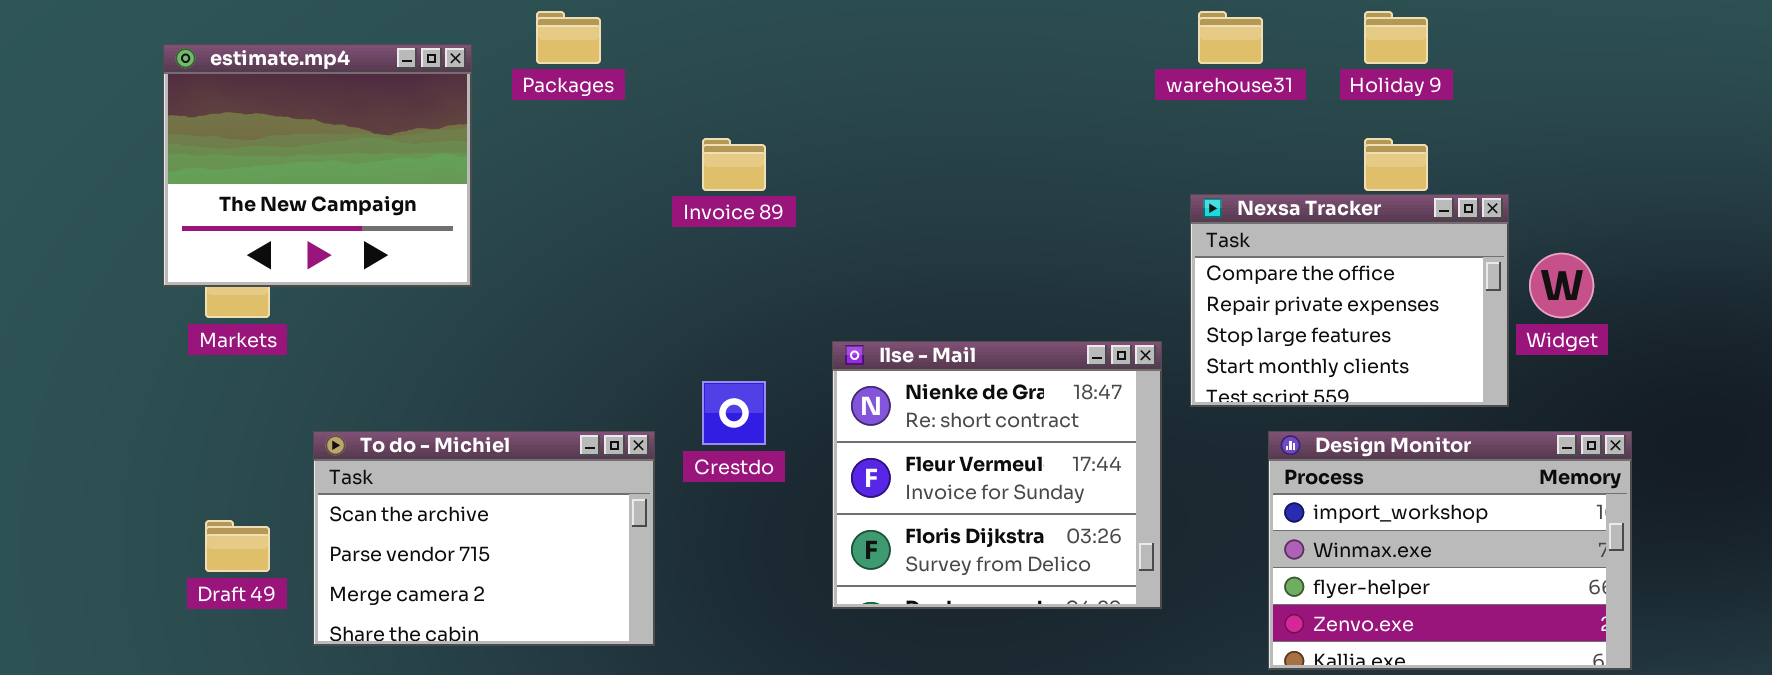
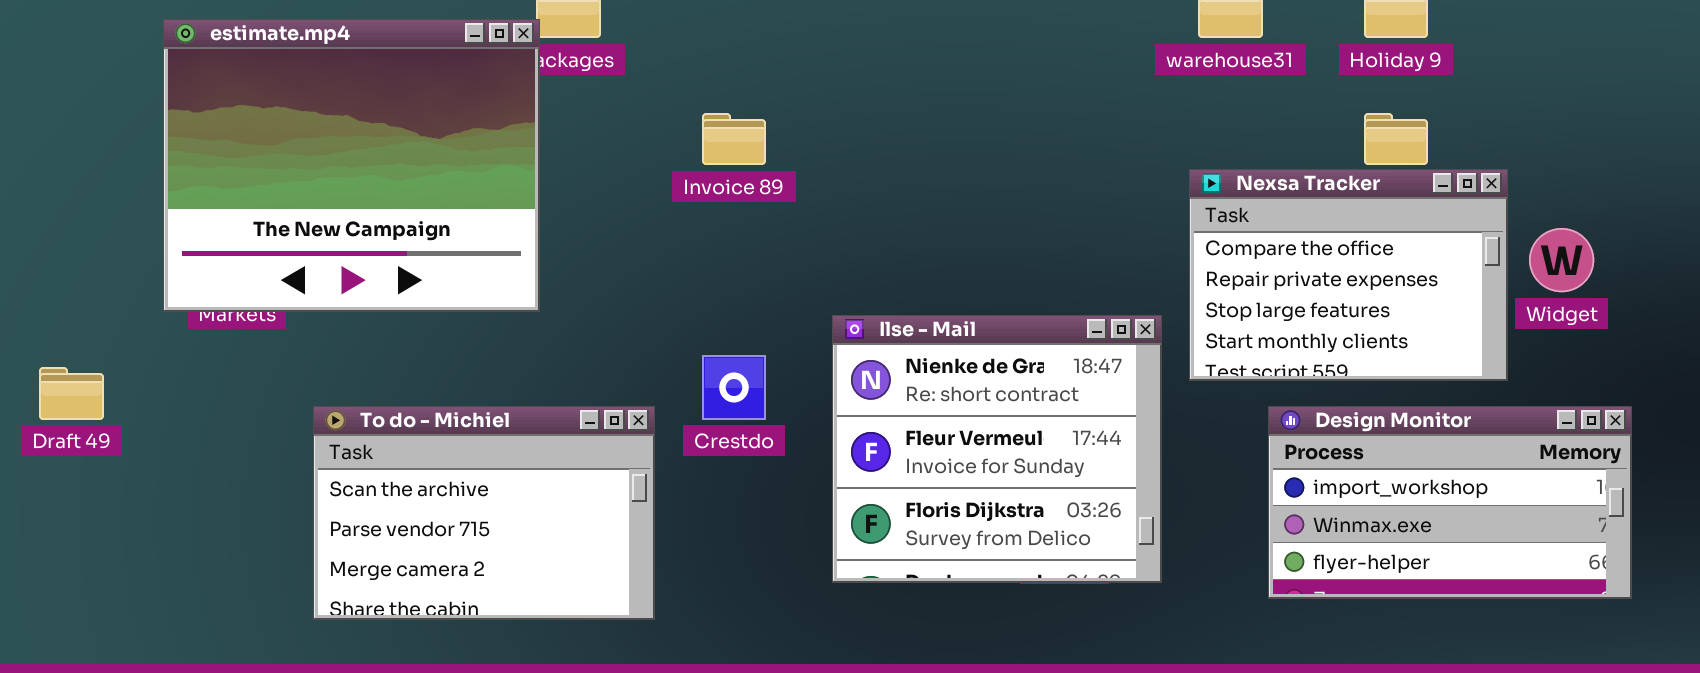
estimate.mp4: [163,44,472,287] -> [163,19,540,312], resized
Design Monitor: [1268,431,1632,670] -> [1268,406,1632,599], resized
Draft 49: [205,520,270,572] -> [39,367,104,420], moved

